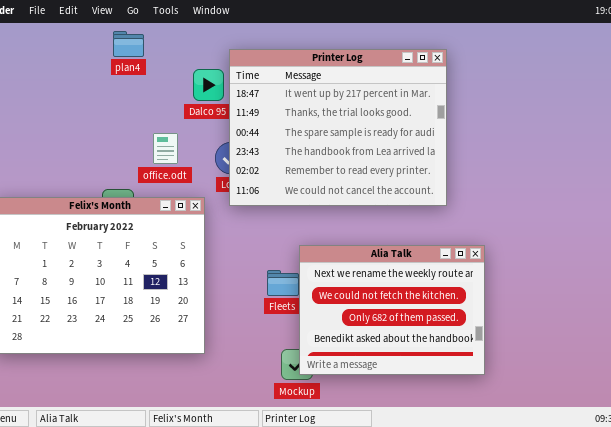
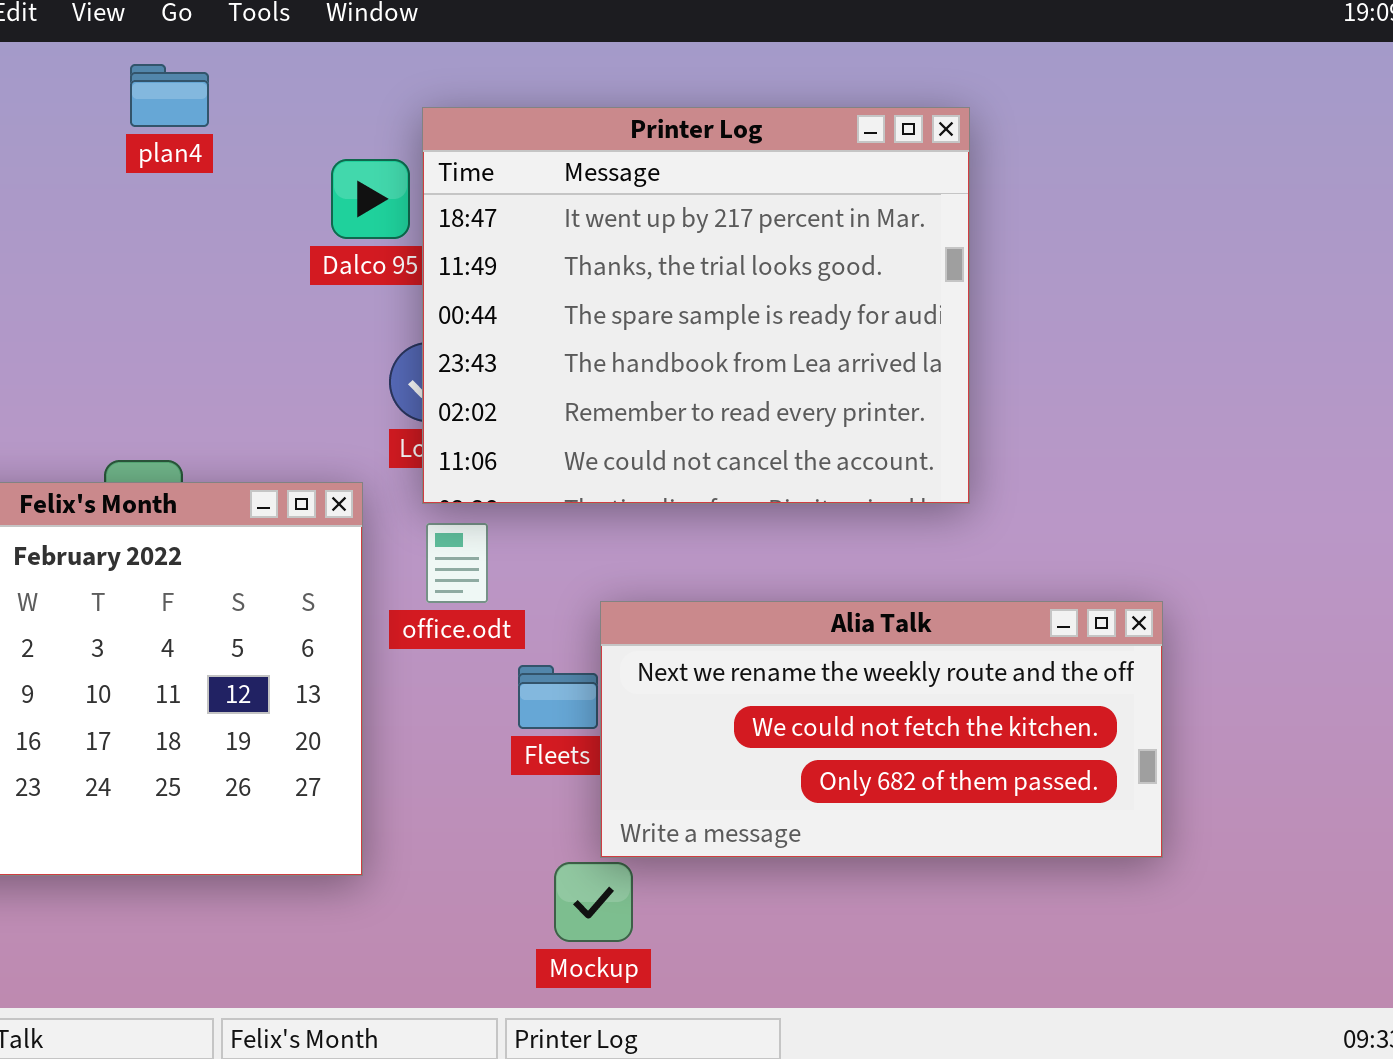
office.odt: [153,133,178,164] -> [426,523,488,603], moved
Alia Talk: [299,245,485,375] -> [600,601,1163,858], resized

